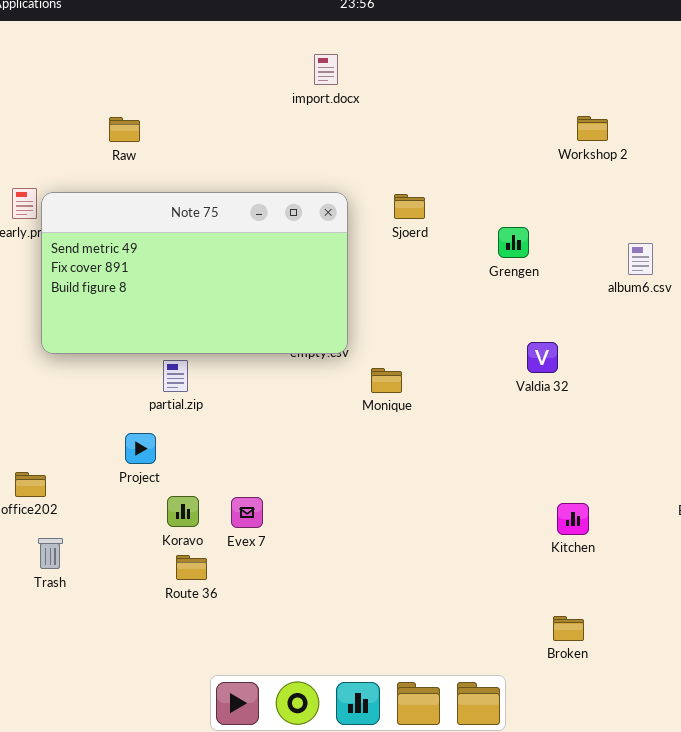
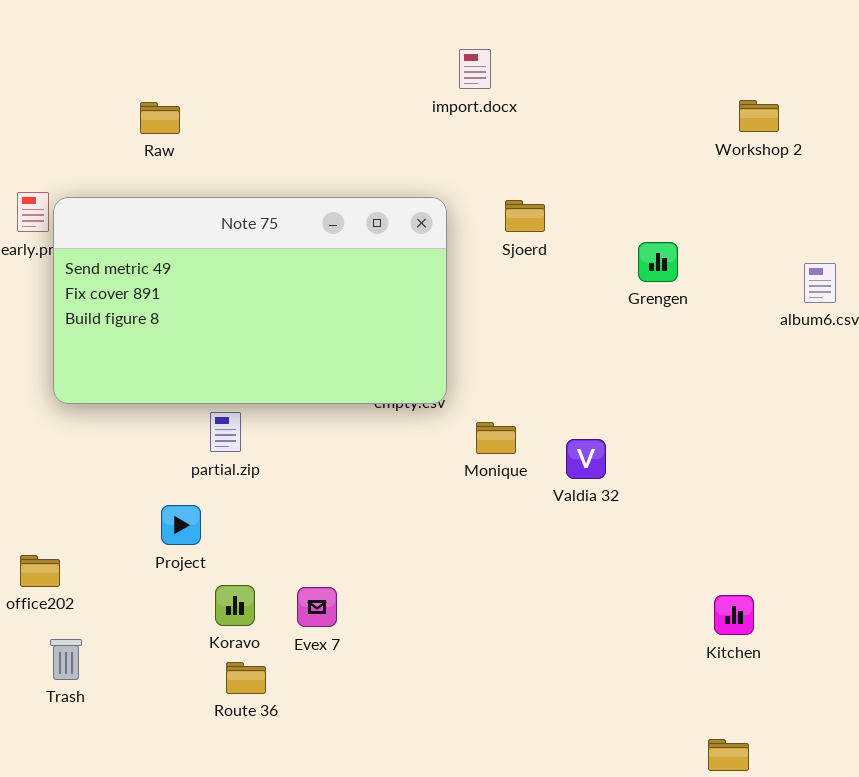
import.docx: [314,54,338,85] -> [459,49,491,89], moved
Valdia 32: [527,342,558,373] -> [566,439,606,479], moved

